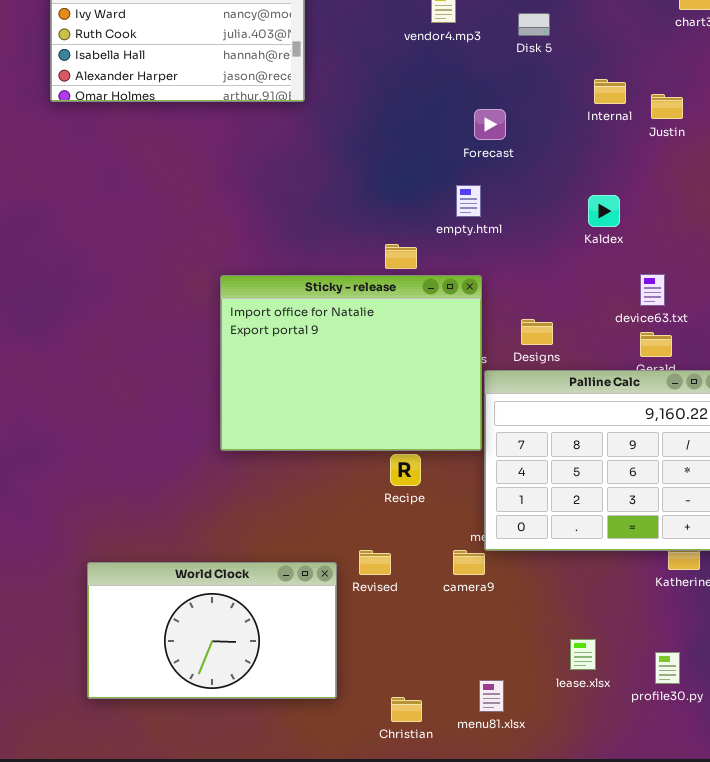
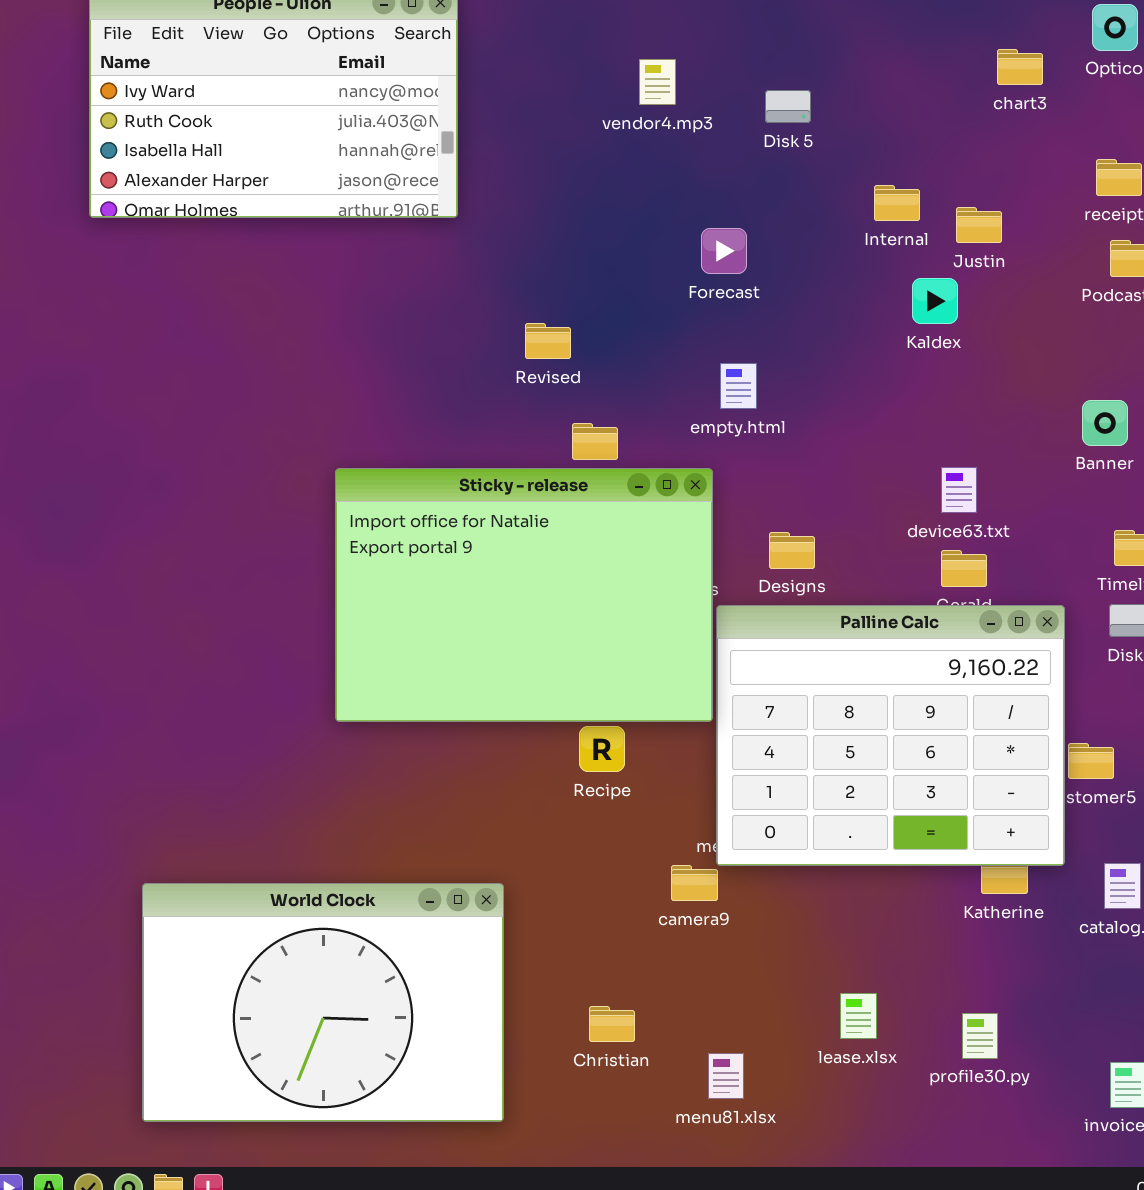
empty.html: [456,185,481,217] -> [720,363,757,409], moved
Kaldex: [588,195,620,227] -> [912,278,958,324], moved
Revised: [359,550,391,575] -> [525,323,571,359], moved
World Clock: [87,562,337,699] -> [142,883,504,1122], resized
Christian: [391,697,422,722] -> [589,1006,635,1042], moved

